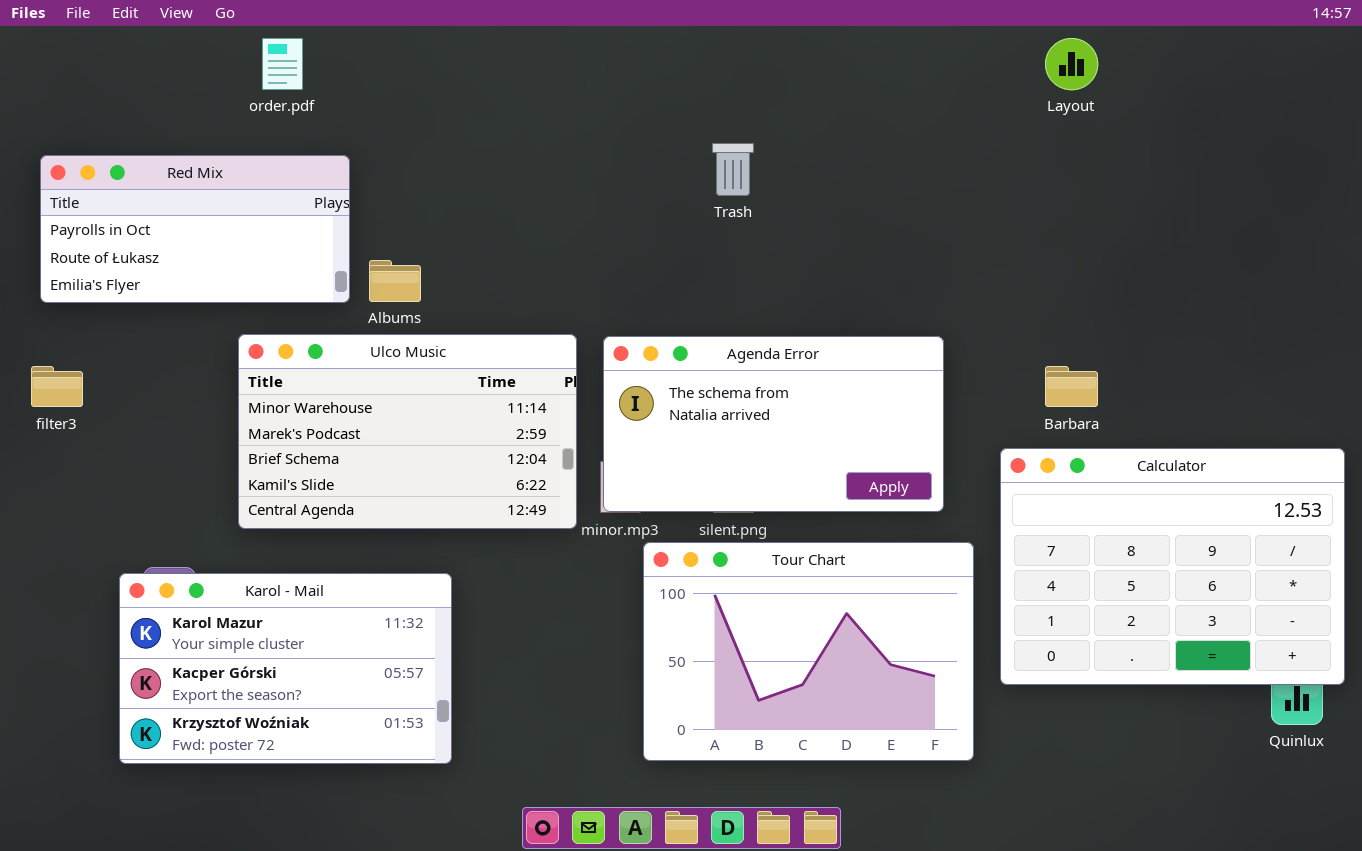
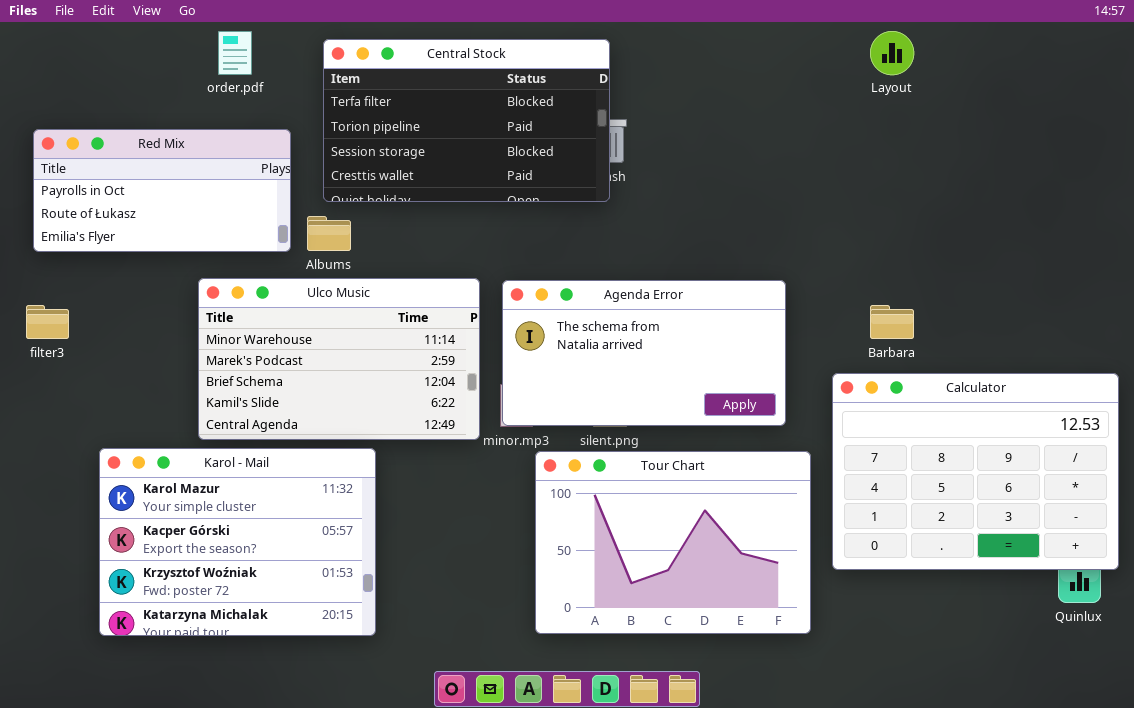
Central Stock: none -> [323,39,610,202], opened
Karol - Mail: [119,573,452,764] -> [99,448,376,636], resized

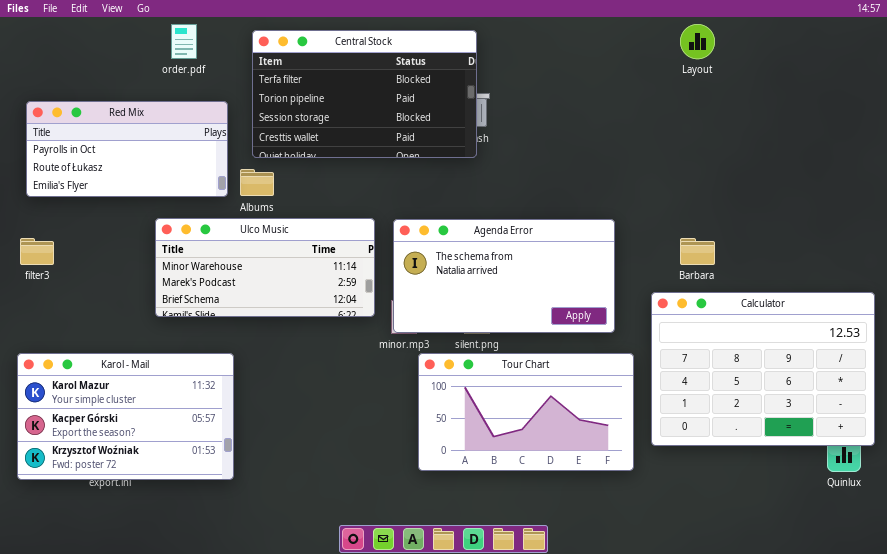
Ulco Music: [198,278,480,440] -> [155,218,375,317], resized
Karol - Mail: [99,448,376,636] -> [17,353,234,480], moved, resized
Tour Chart: [535,451,811,634] -> [418,353,634,471], resized

